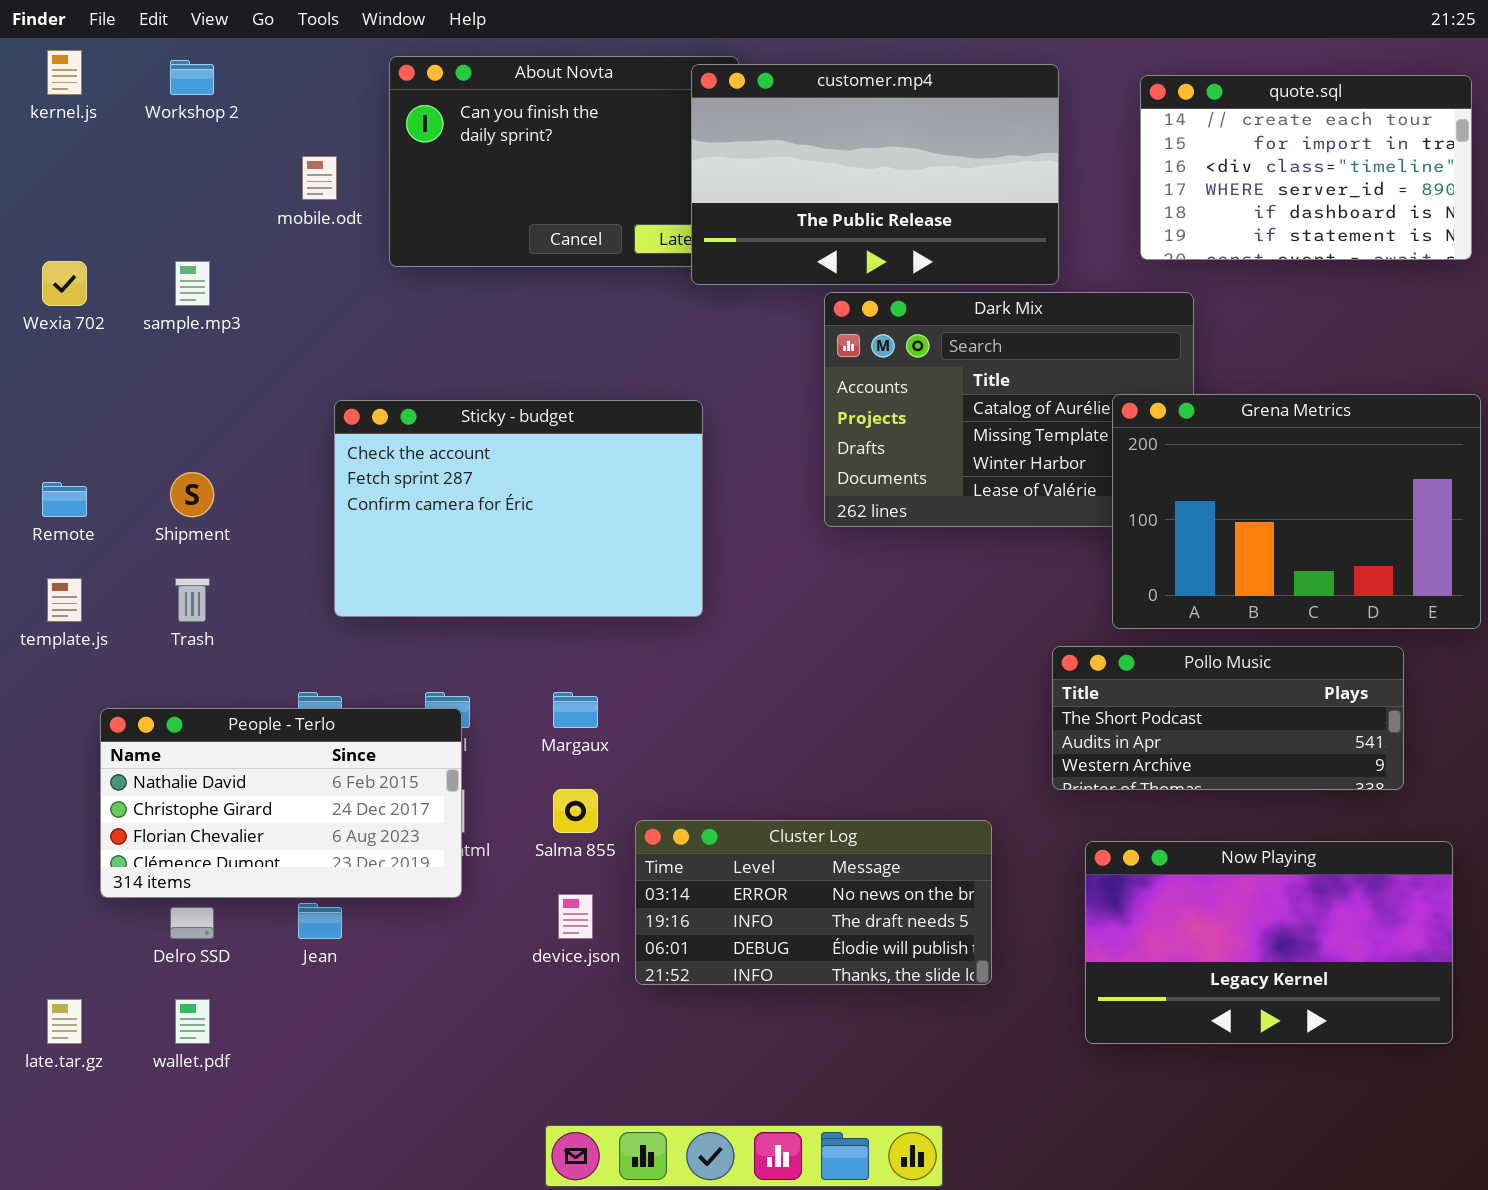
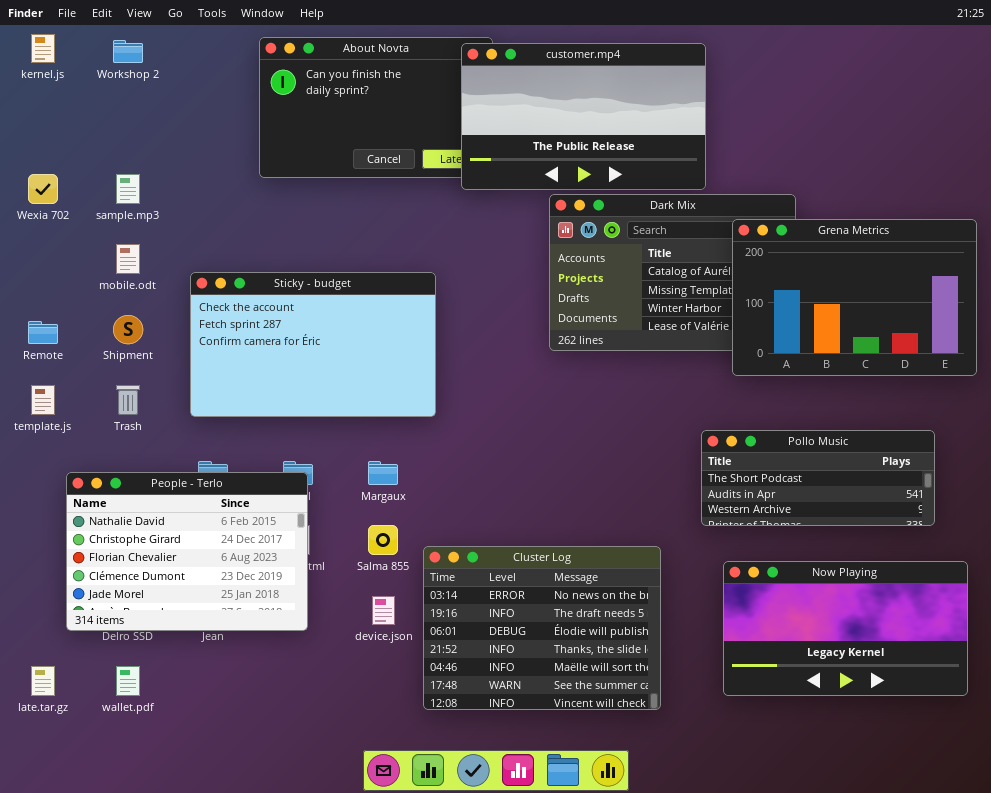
quote.sql: [1140,75,1472,260] -> none, closed
mobile.odt: [302,156,337,200] -> [116,244,140,274], moved
Grena Metrics: [1112,394,1481,629] -> [732,219,977,376], moved
Sticky - budget: [334,400,703,617] -> [190,272,436,417], moved
People - Terlo: [100,708,462,898] -> [66,472,308,631], resized
Cluster Log: [635,820,992,985] -> [423,546,661,710], resized

